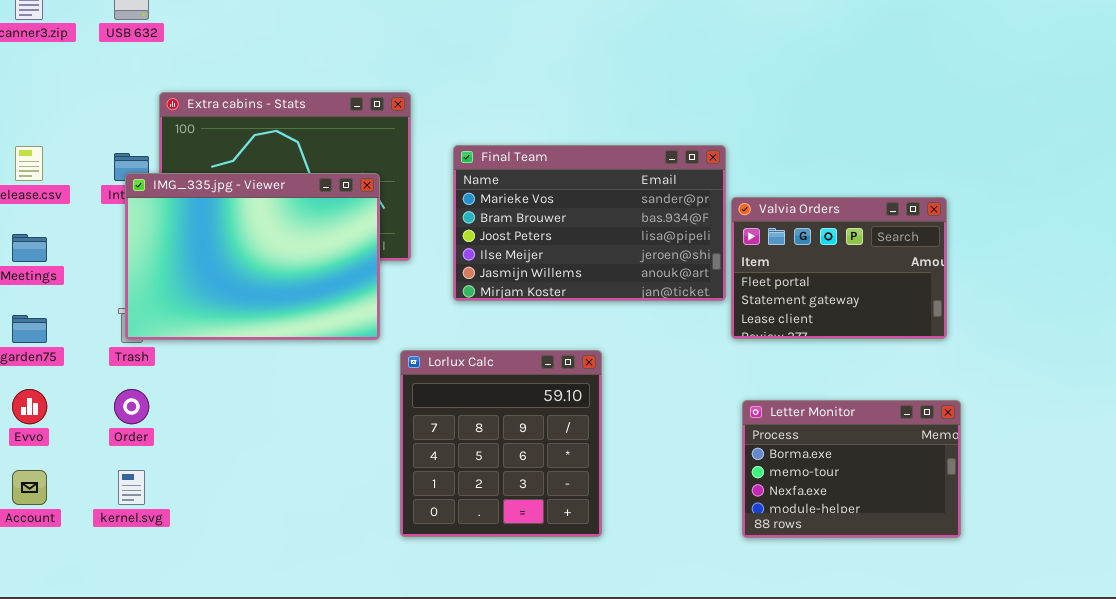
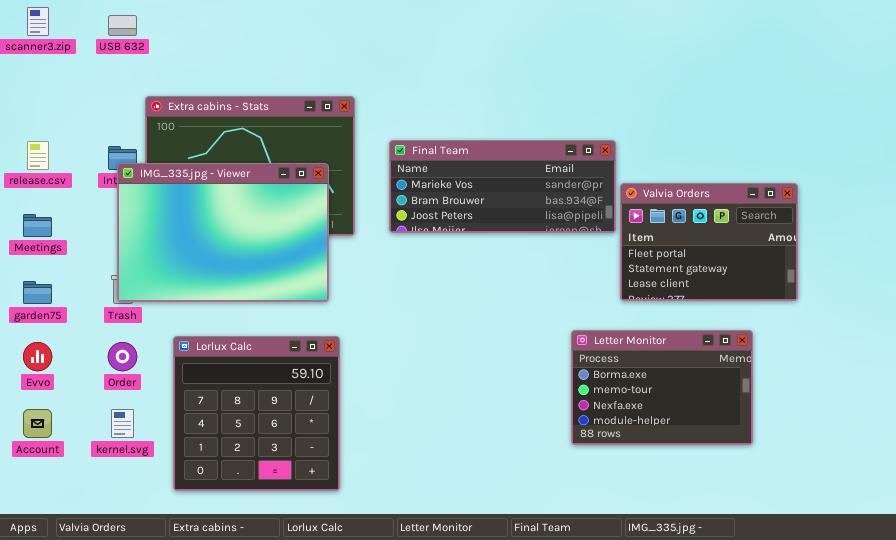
Final Team: [453,145,726,301] -> [389,140,616,233], resized
Lorlux Calc: [400,350,602,537] -> [173,336,340,491], moved
Letter Monitor: [742,400,961,538] -> [571,330,753,445], moved

